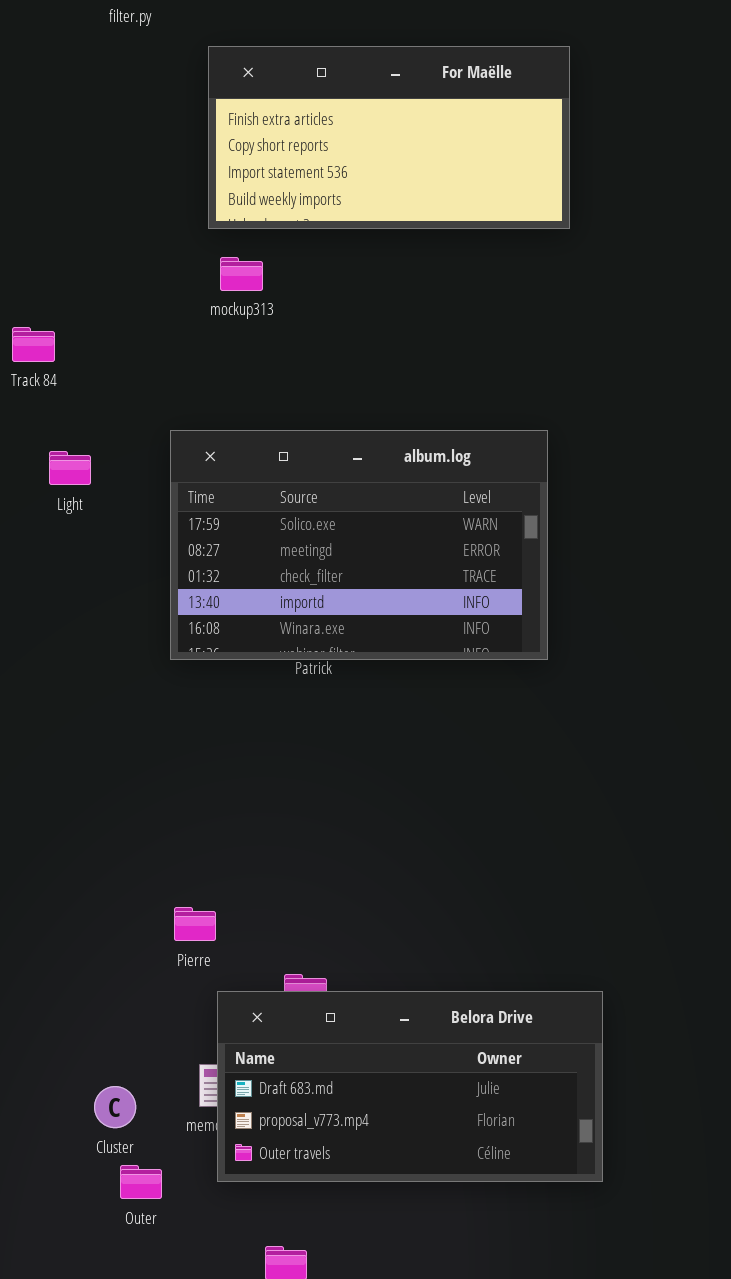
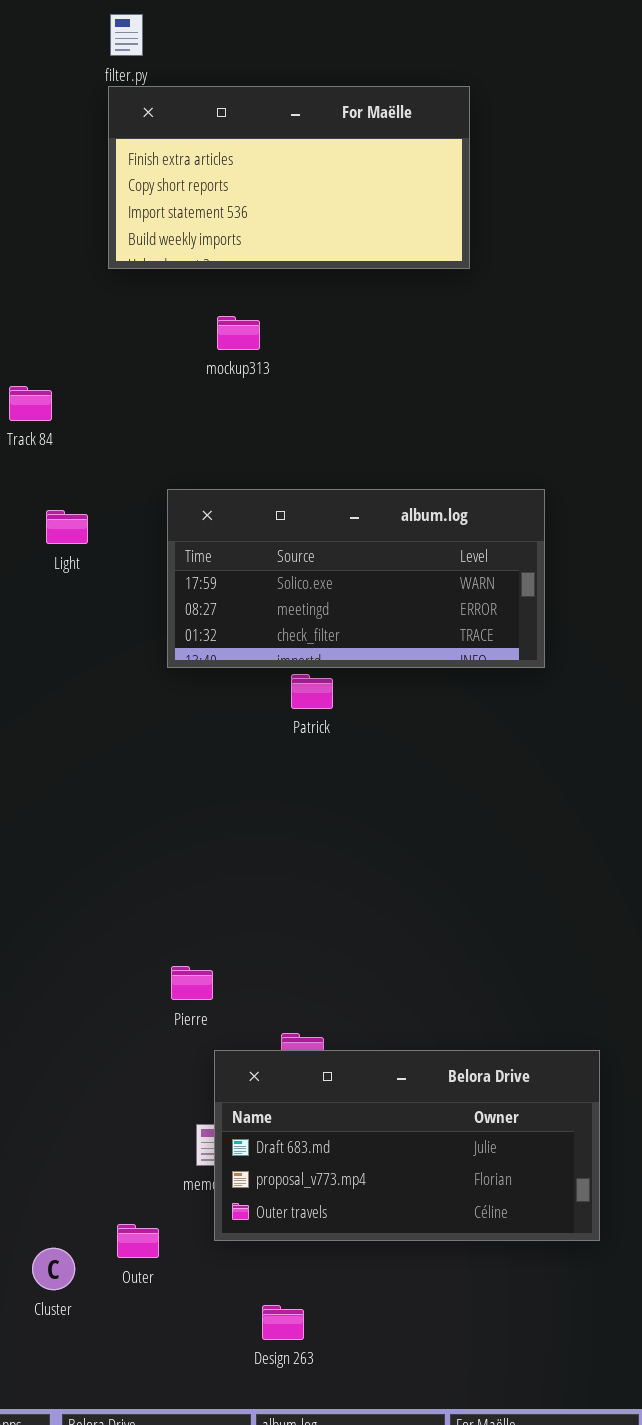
For Maëlle: [208,46,570,229] -> [108,86,470,269], moved
album.log: [170,430,548,660] -> [167,489,545,668], resized
Cluster: [94,1086,136,1128] -> [32,1248,75,1290], moved

